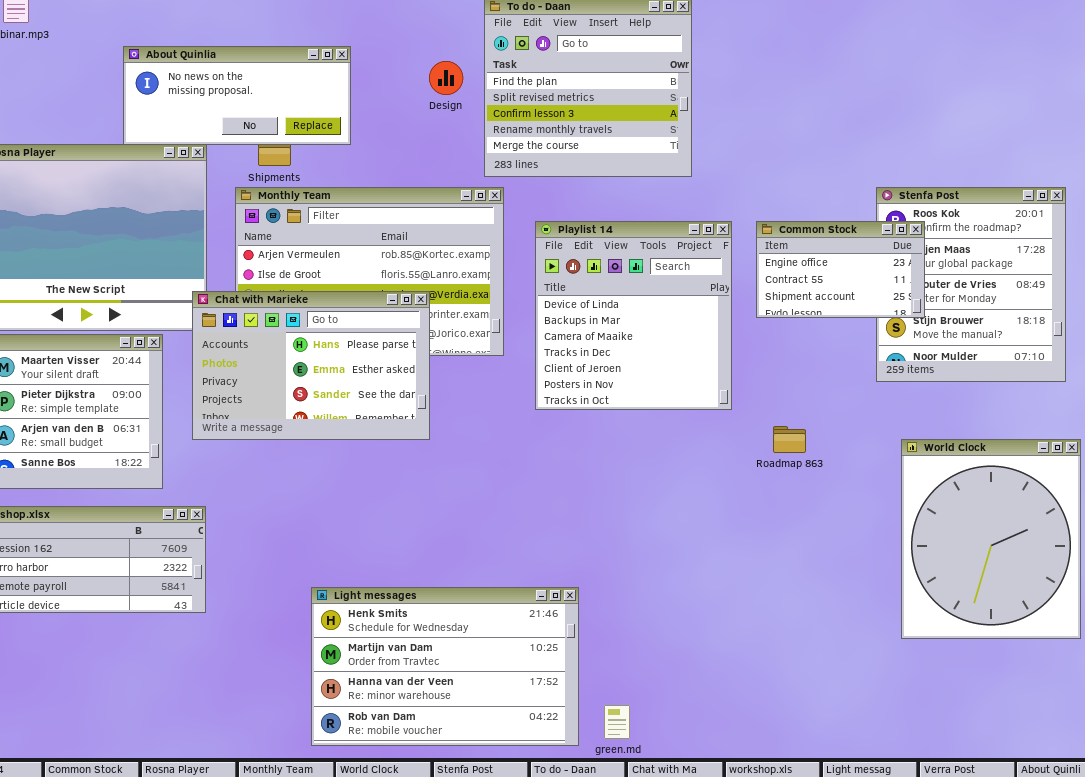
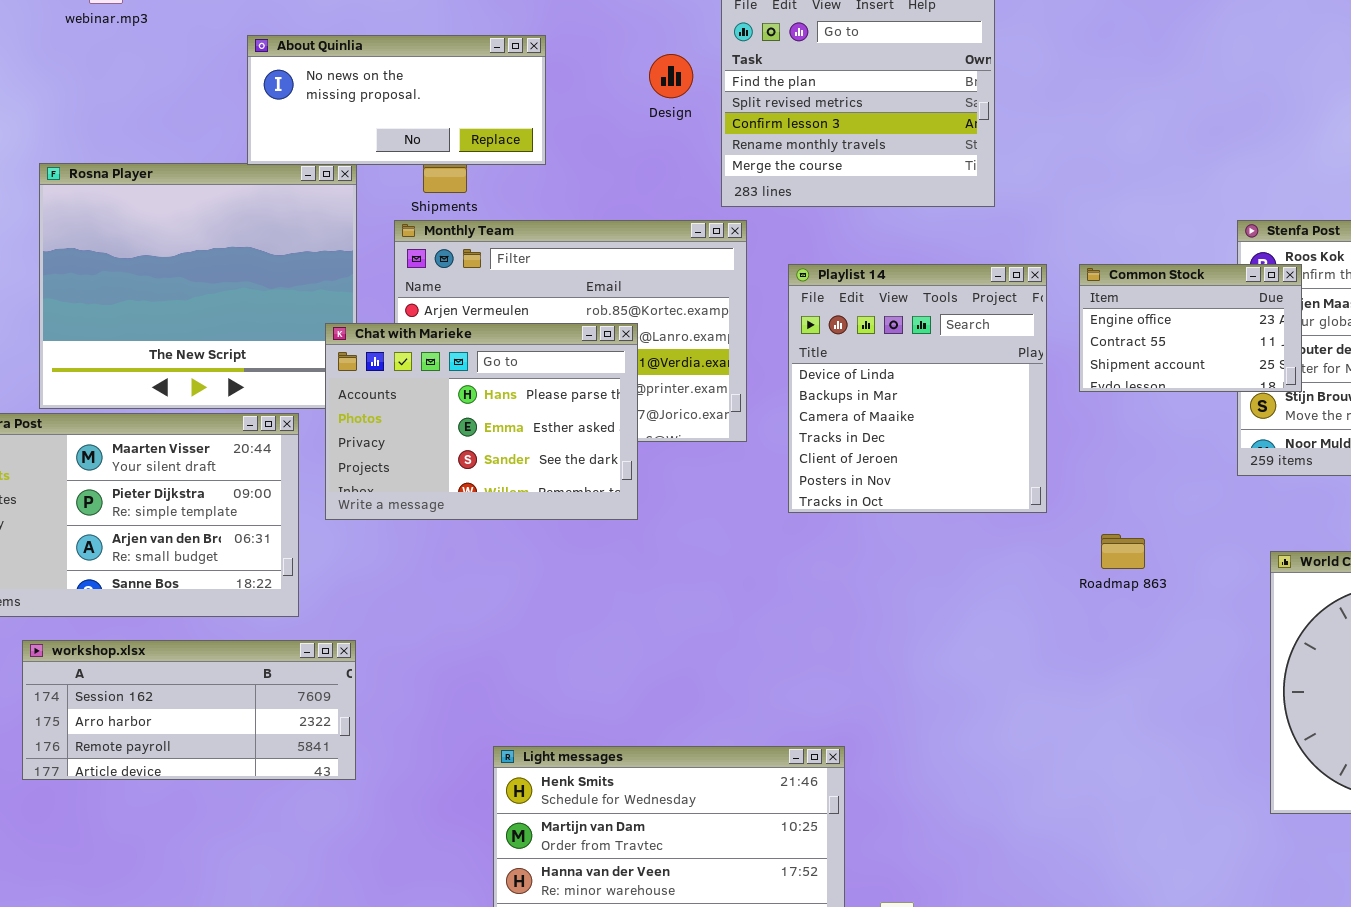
Chat with Marieke: [192,291,430,440] -> [325,323,638,520], moved

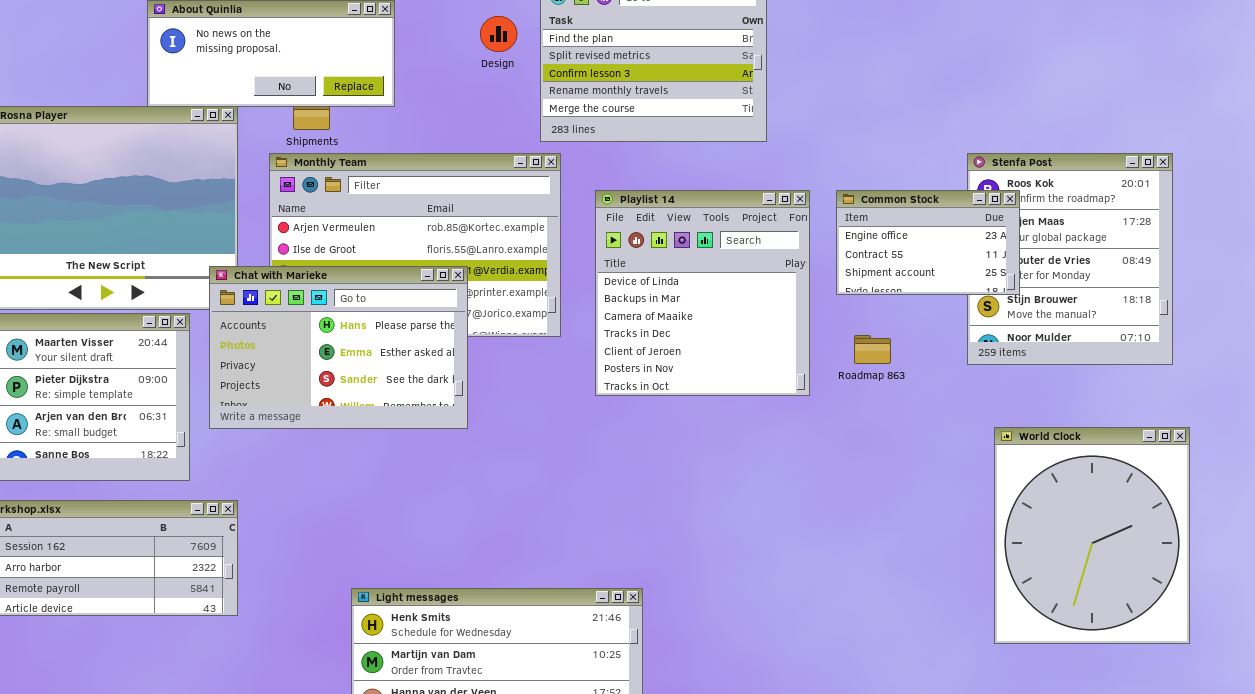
Chat with Marieke: [325,323,638,520] -> [209,266,468,429], moved
Roadmap 863: [1101,534,1145,569] -> [854,335,891,364], moved

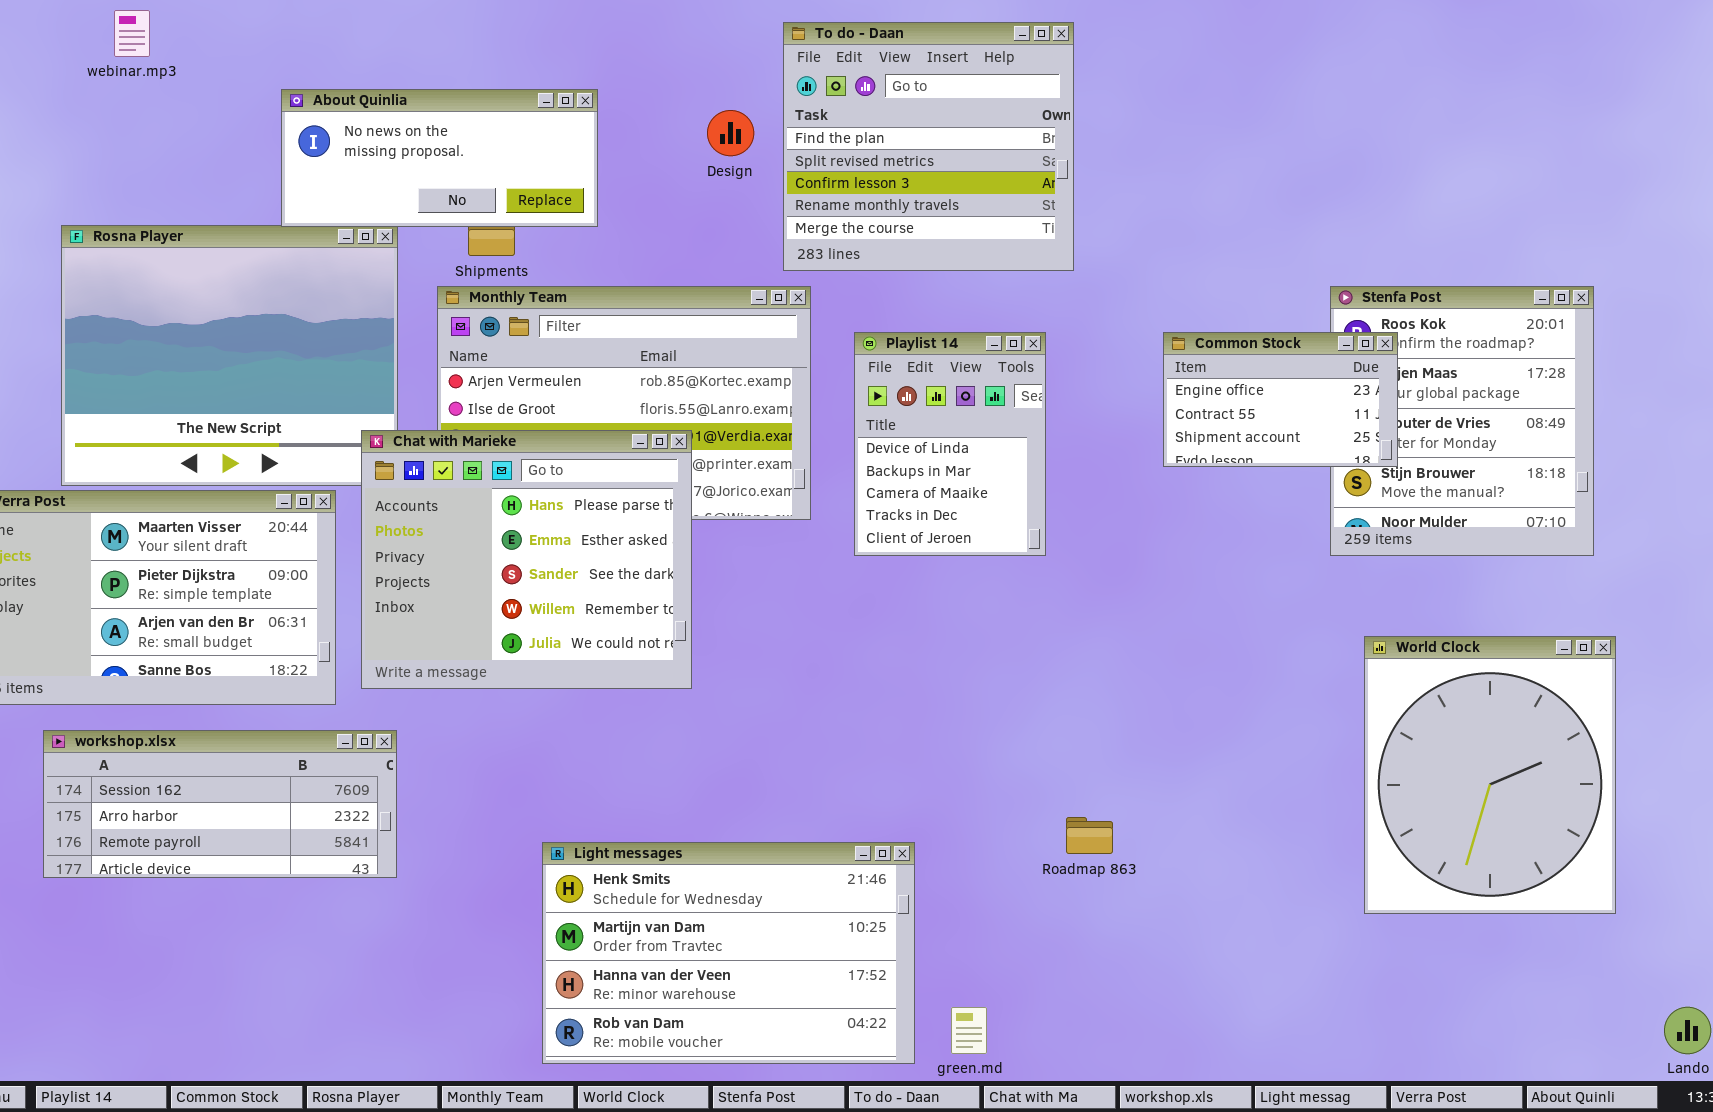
Playlist 14: [595,190,810,396] -> [854,332,1046,556], resized
Chat with Marieke: [209,266,468,429] -> [361,430,692,689], resized
Roadmap 863: [854,335,891,364] -> [1066,817,1113,854], moved

